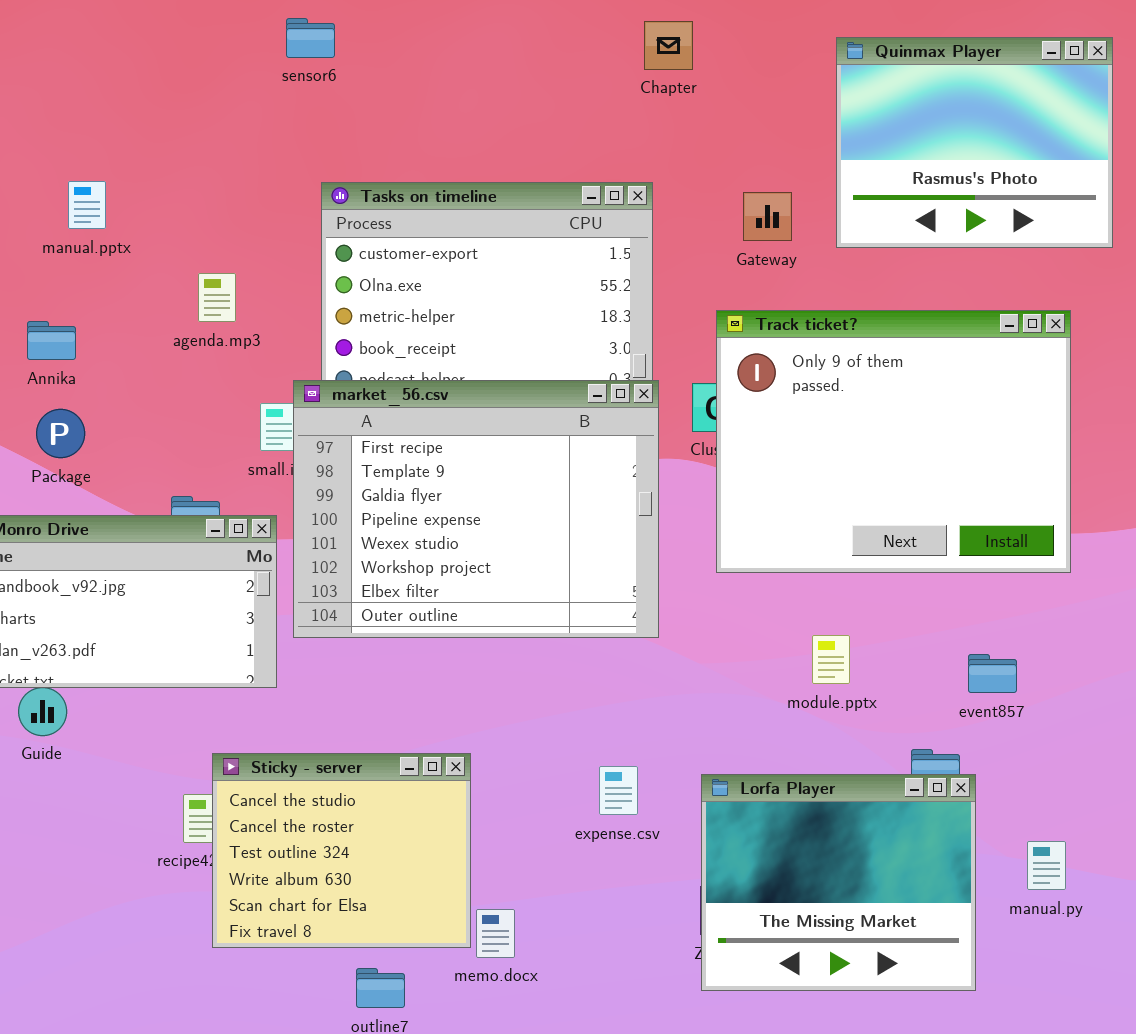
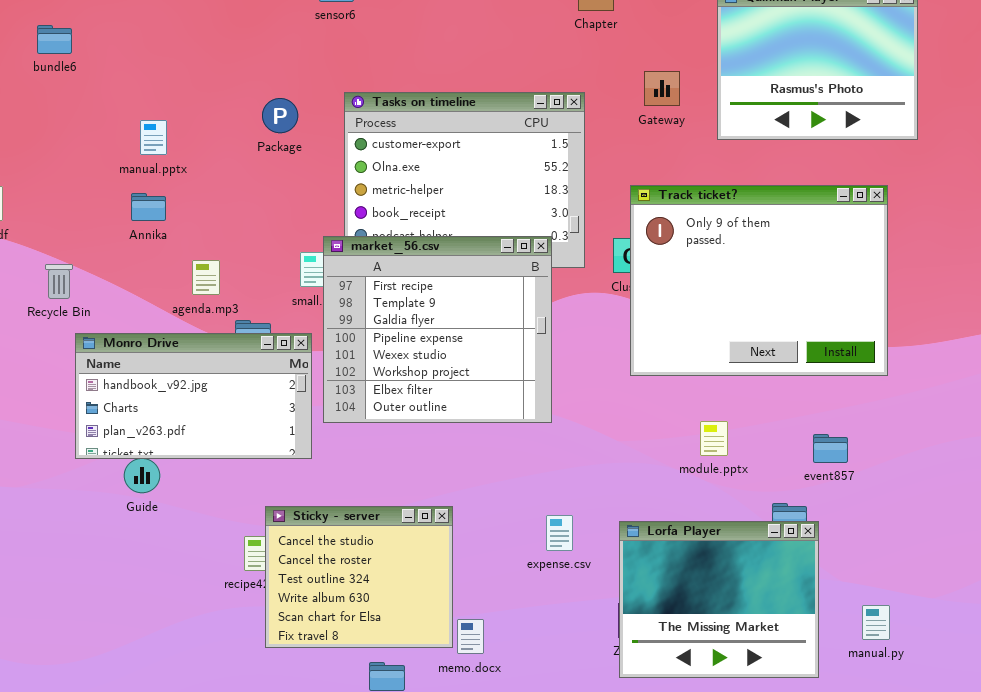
manual.pptx: [68,181,106,229] -> [140,120,167,155], moved
Gateway: [743,192,792,241] -> [644,71,680,106], moved
agenda.mp3: [198,273,236,322] -> [192,260,220,295], moved
market_56.csv: [293,380,659,638] -> [323,236,552,423], resized
Package: [36,409,85,458] -> [262,98,298,133], moved
manual.py: [1027,841,1066,890] -> [862,605,890,640], moved

